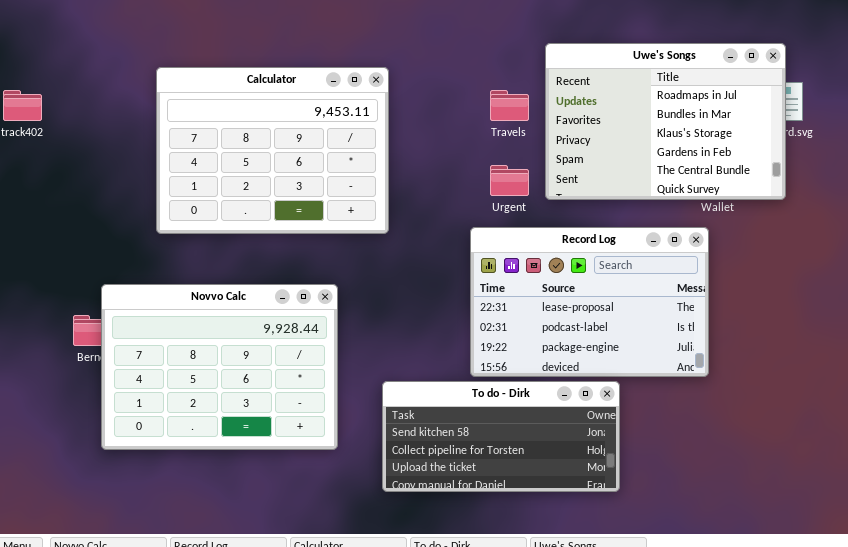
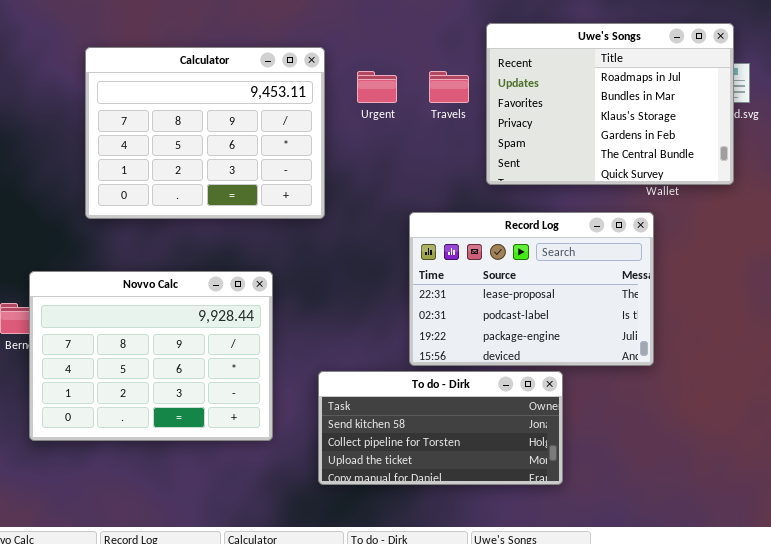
Urgent: [490,165,529,196] -> [357,71,397,103], moved

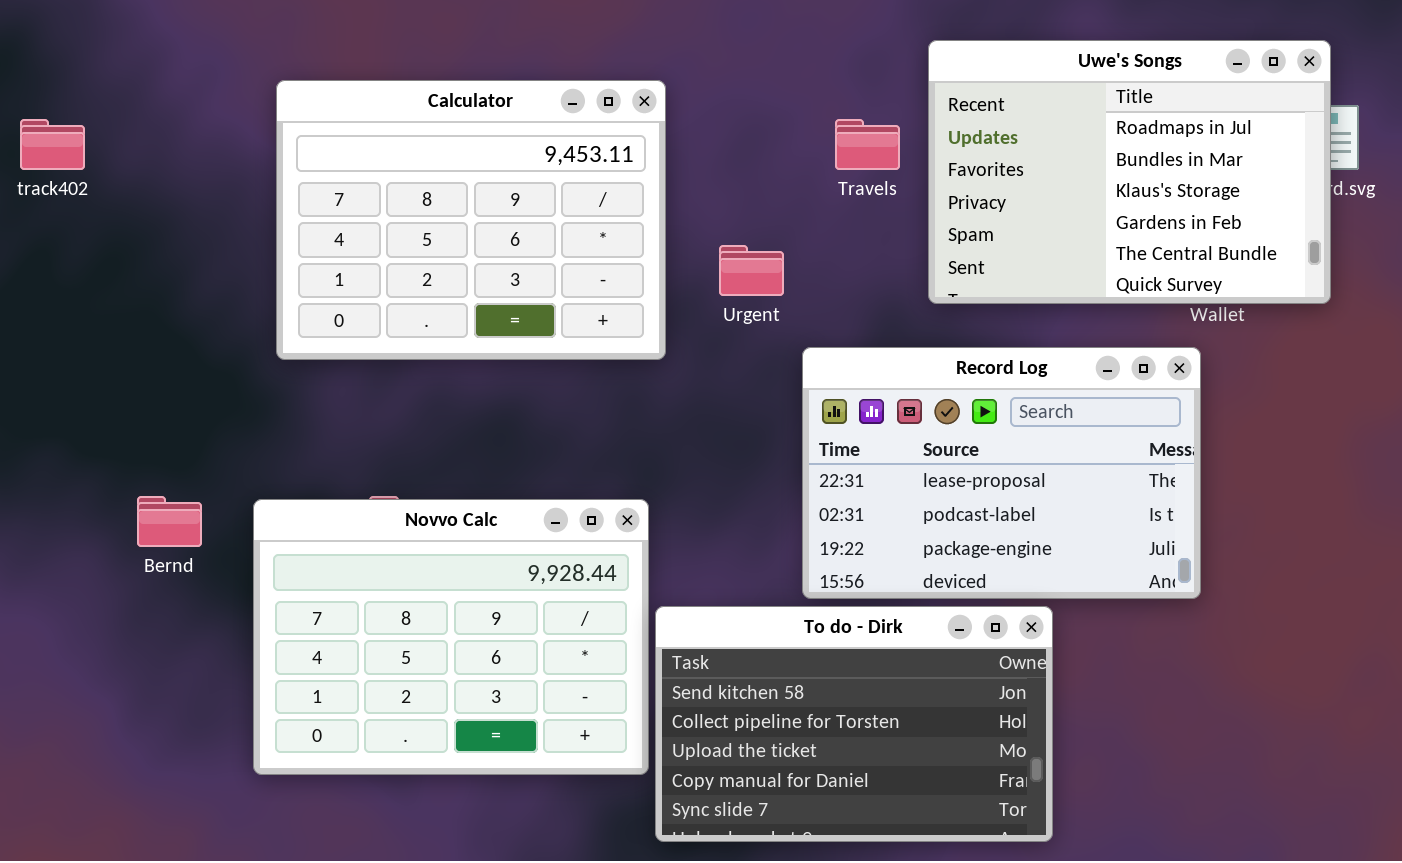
Urgent: [357,71,397,103] -> [719,245,784,296], moved
Novvo Calc: [29,271,273,441] -> [253,499,649,775], moved
To do - Dirk: [318,371,563,485] -> [655,606,1053,842], resized

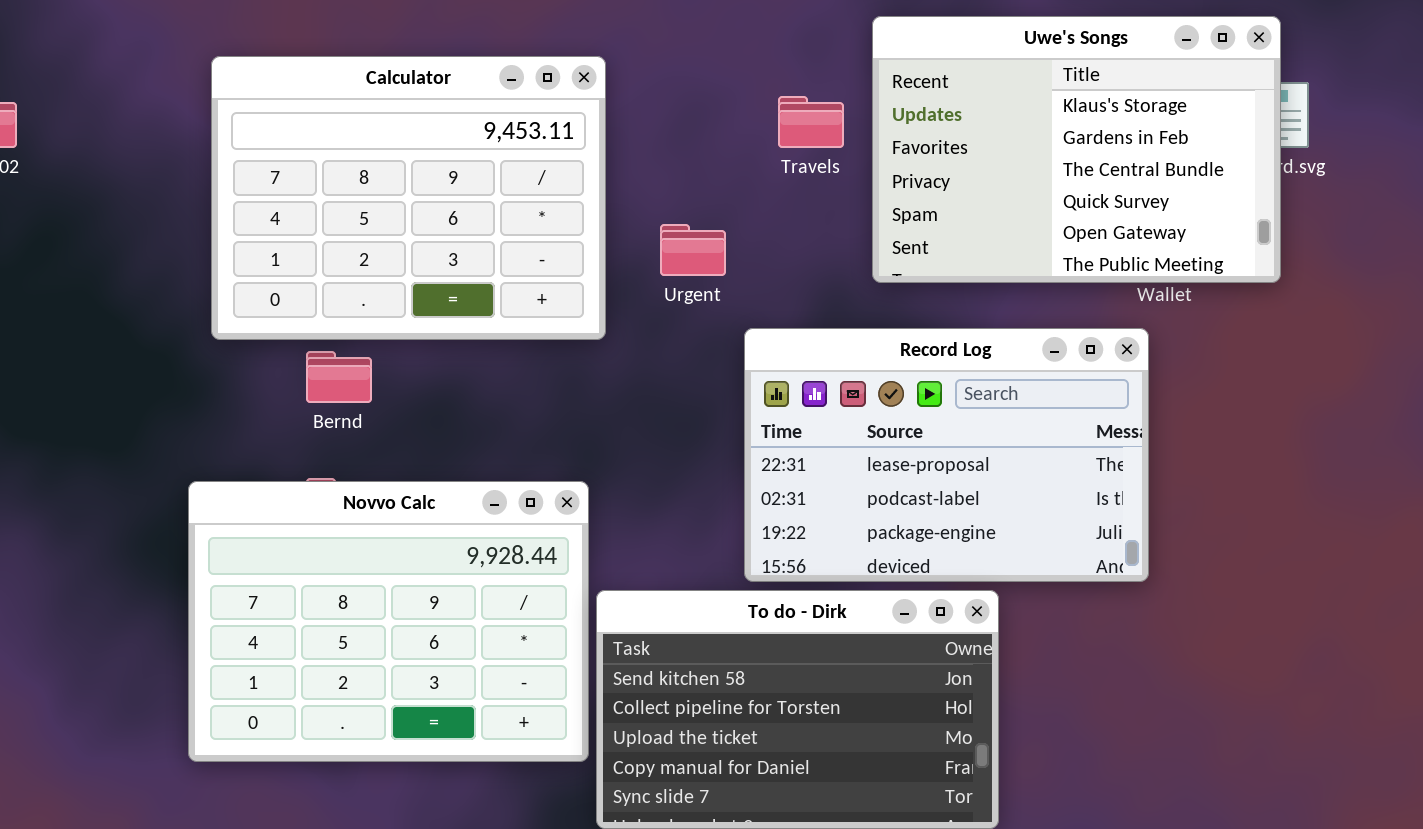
Uwe's Songs: [928,40,1331,304] -> [872,16,1281,283], scrolled down 2 rows
Bernd: [137,496,202,547] -> [306,351,372,403], moved

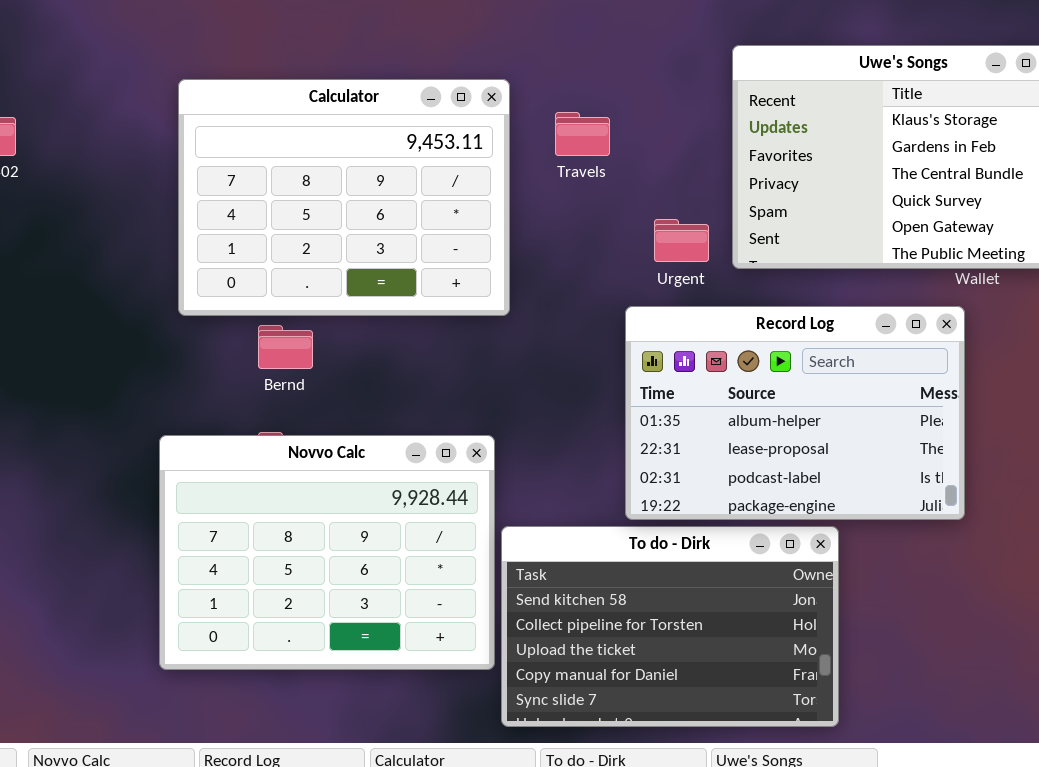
Travels: [778,96,844,148] -> [555,112,610,156], moved
Urgent: [660,224,726,276] -> [654,219,709,262], moved
Record Log: [744,328,1149,582] -> [625,306,965,520], scrolled up 1 row

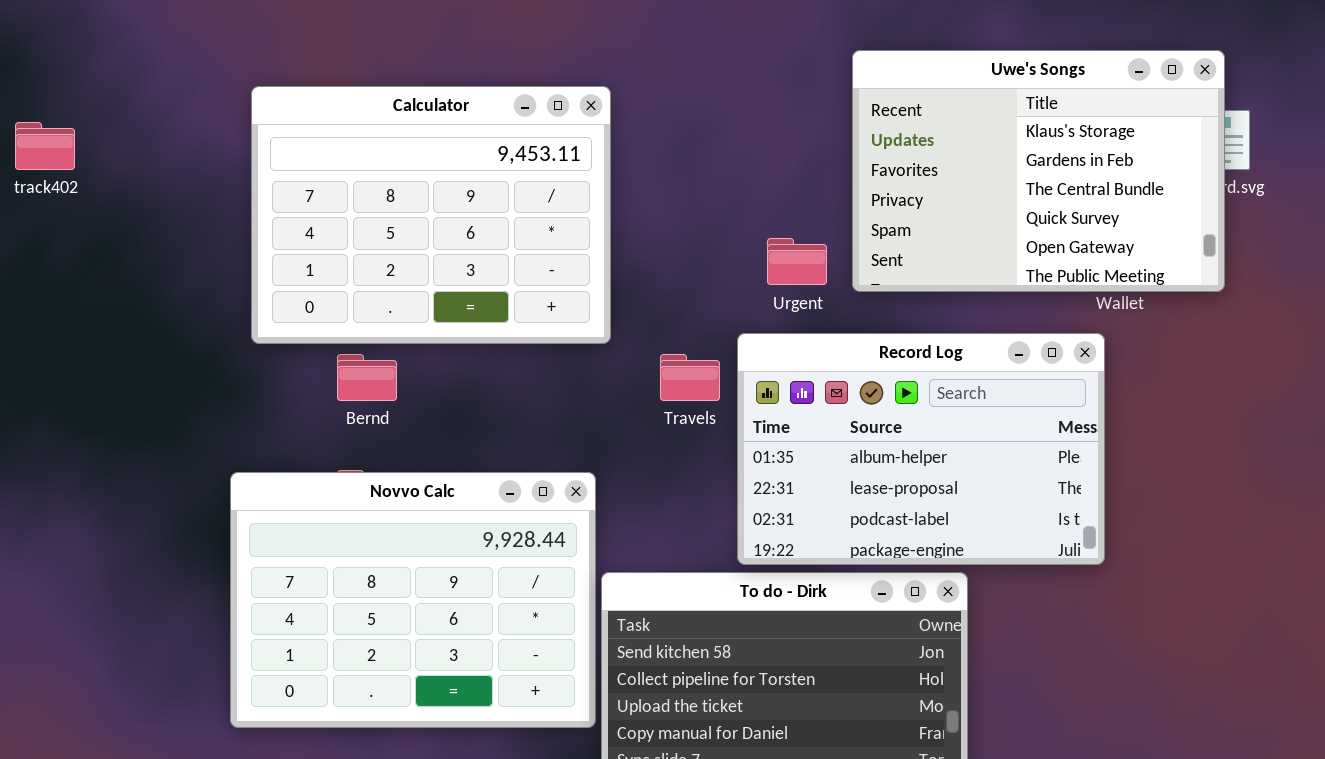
Travels: [555,112,610,156] -> [660,354,720,401], moved

